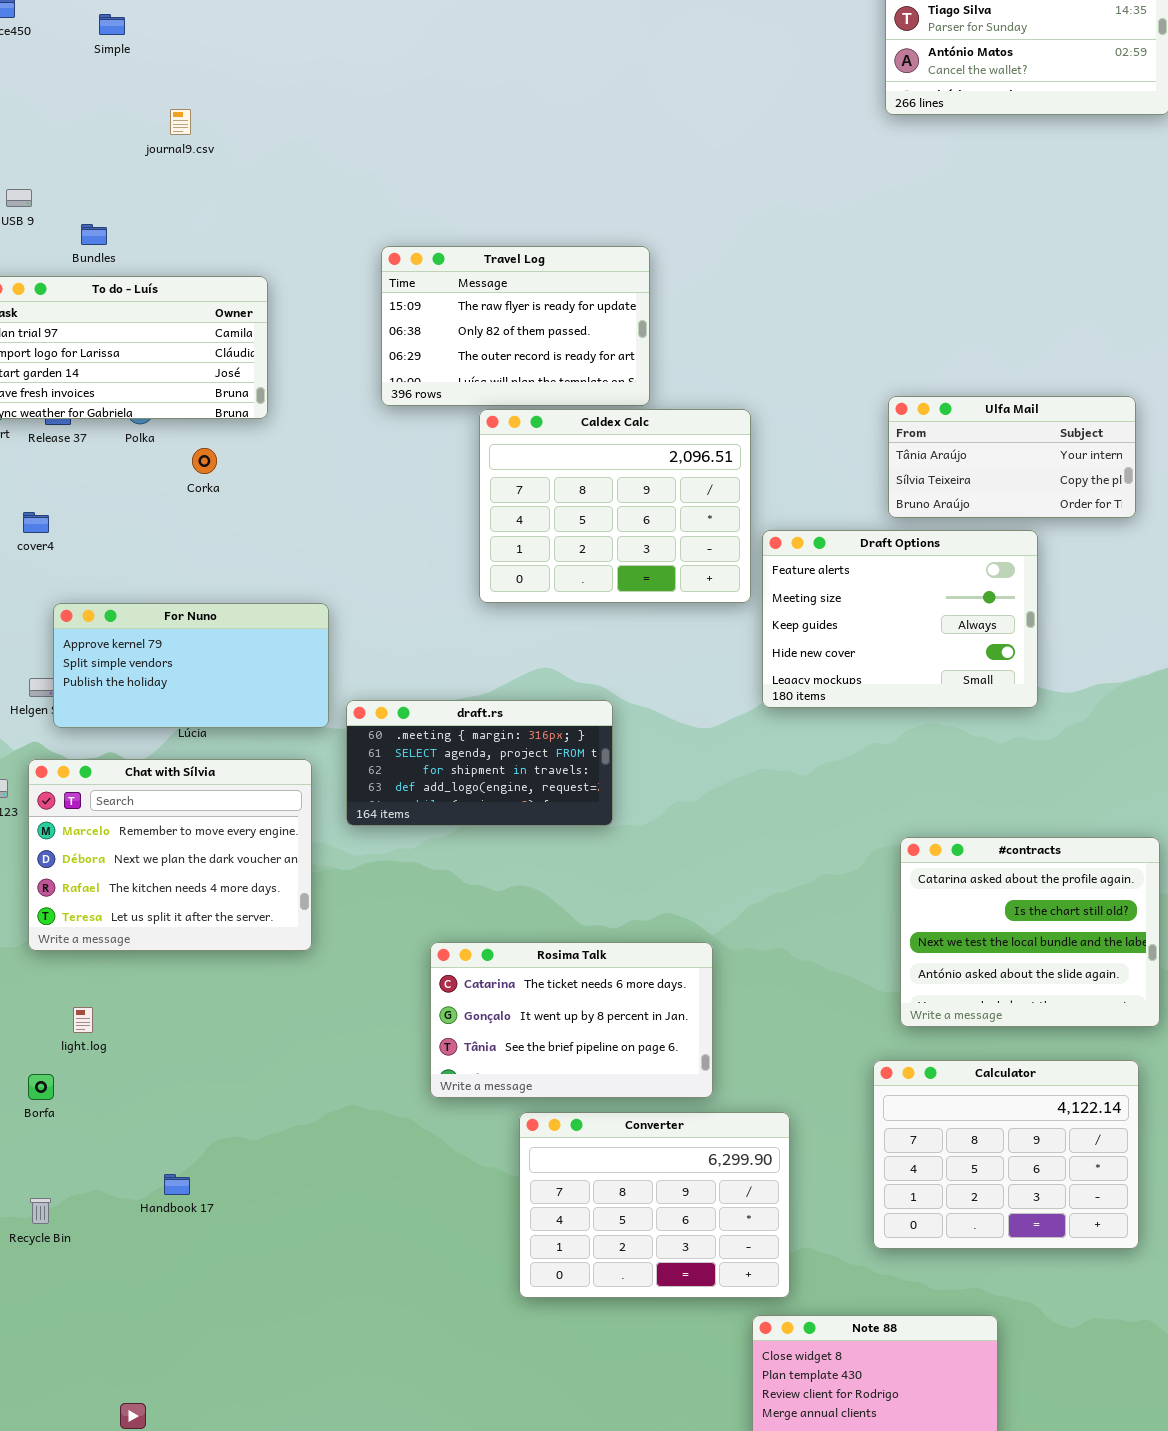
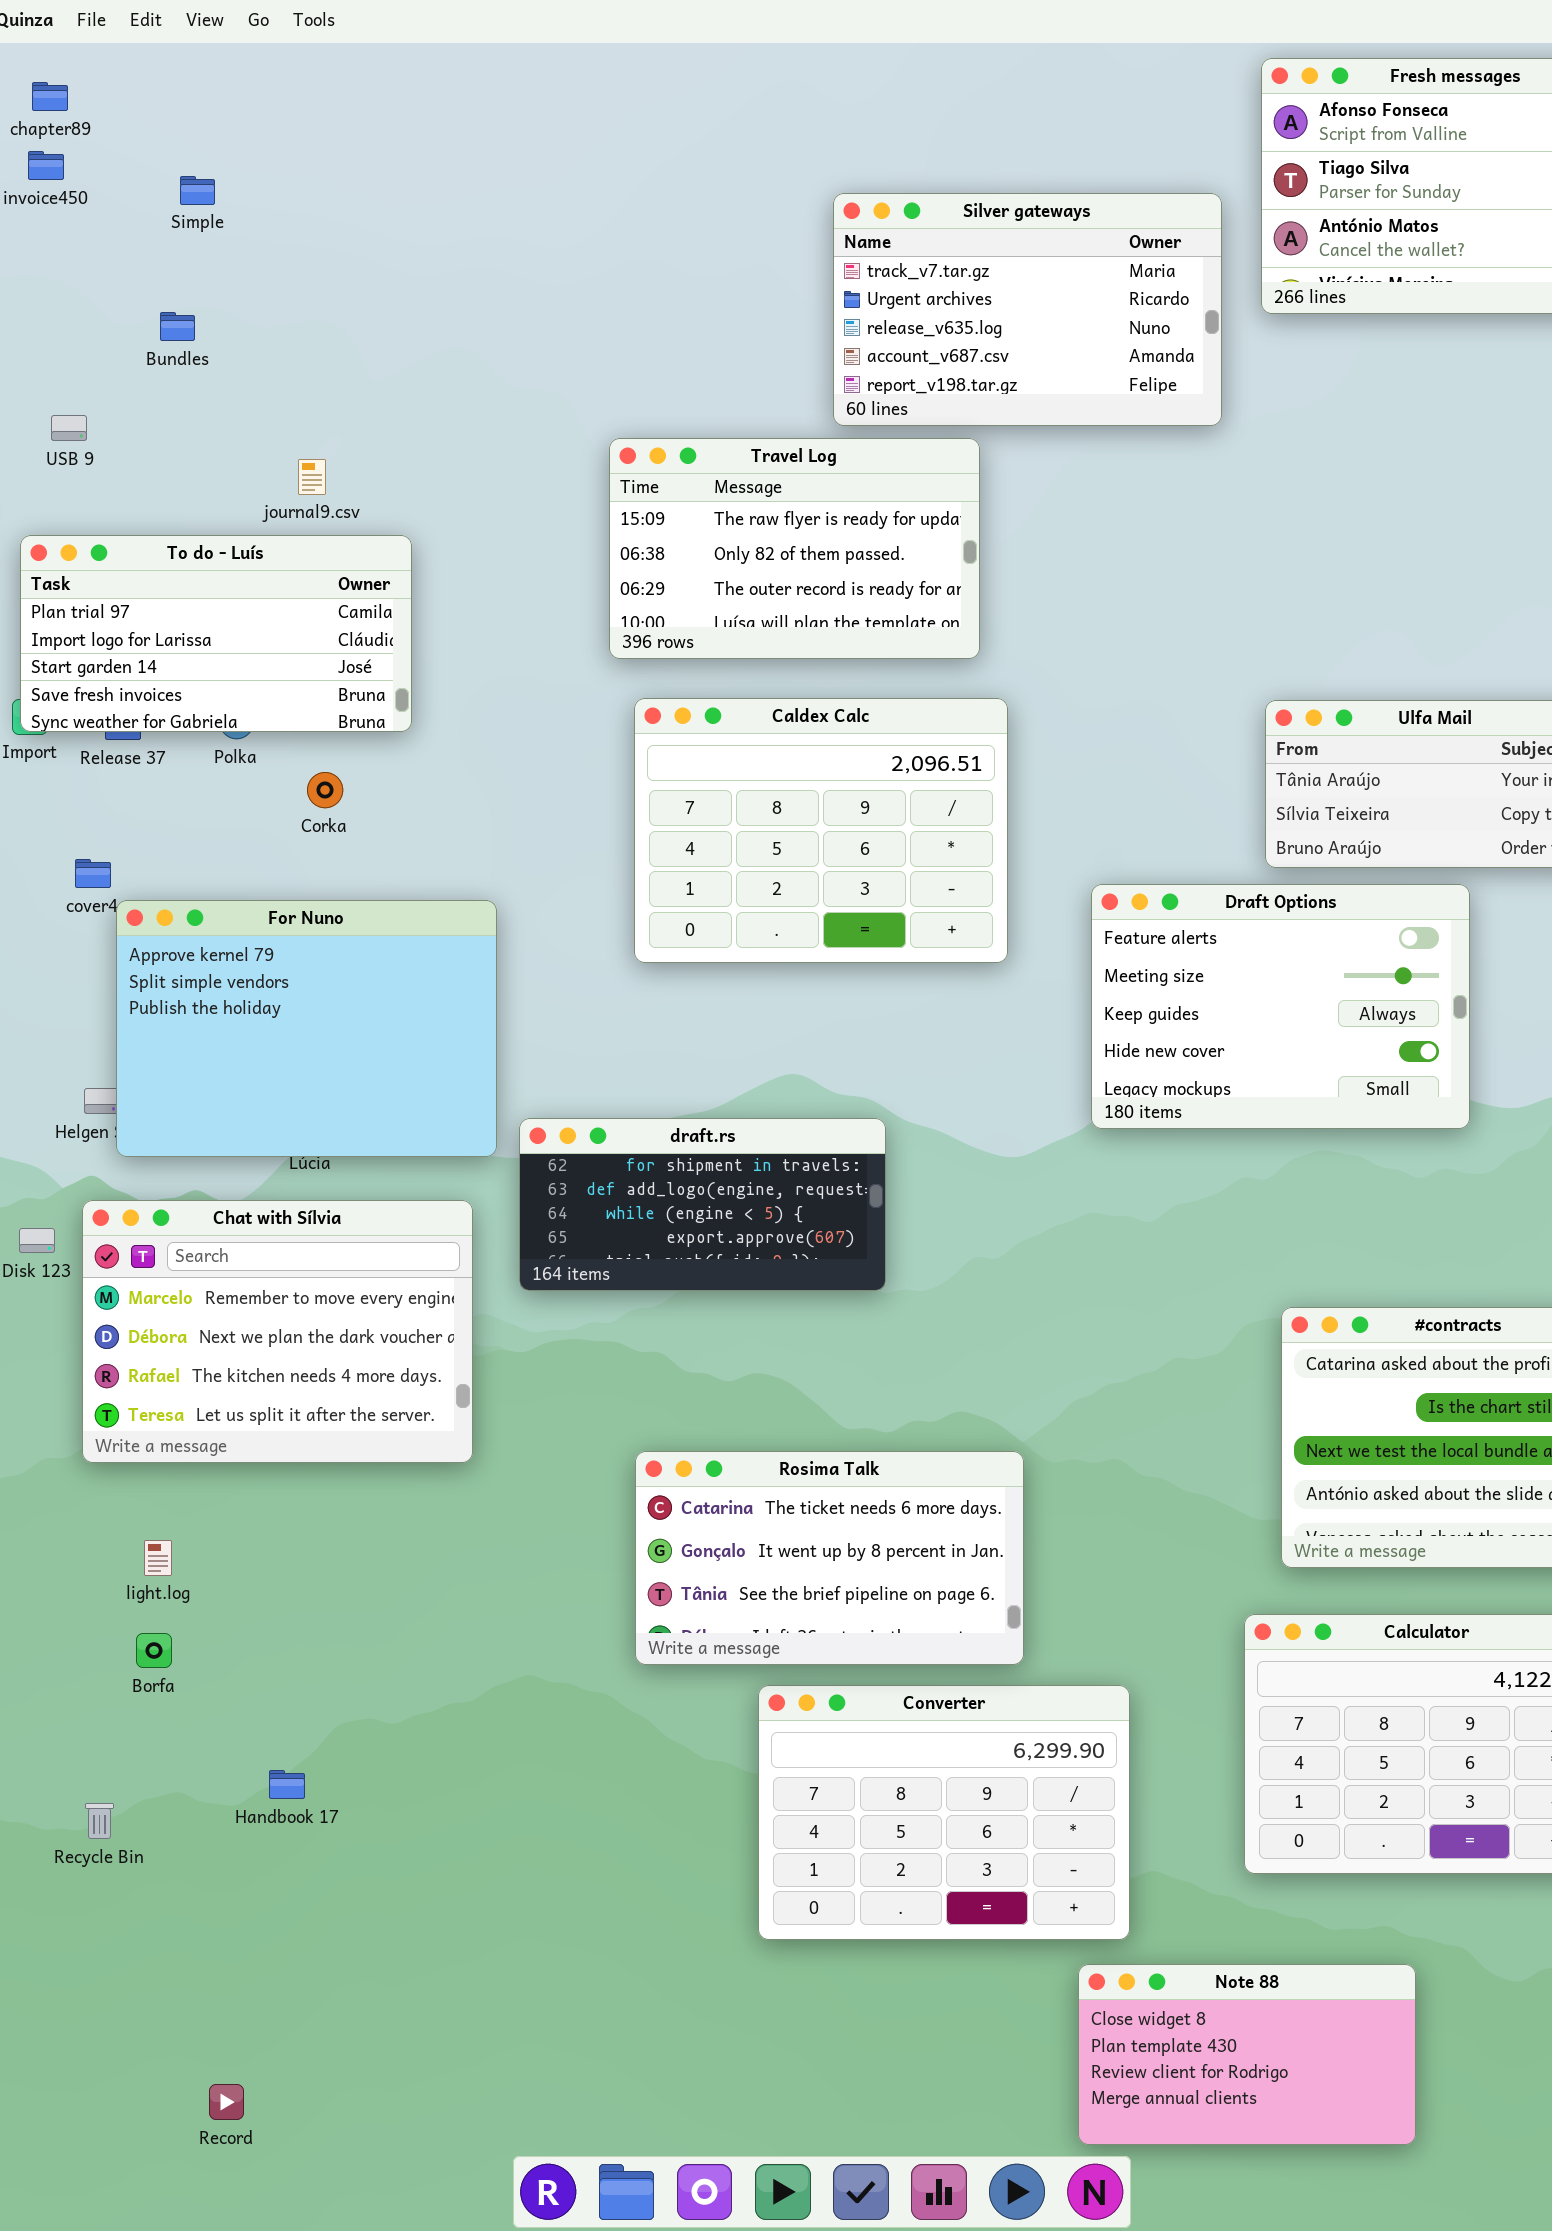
Silver gateways: none -> [833,193,1222,426], opened
journal9.csv: [170,109,191,135] -> [298,459,326,495], moved
Bundles: [81,224,107,245] -> [160,312,195,341], moved
Travel Log: [381,246,650,406] -> [609,438,980,659], moved
Caldex Calc: [479,409,751,603] -> [634,698,1008,963], moved
For Nuno: [53,603,329,728] -> [116,900,497,1157], resized
draft.rs: [346,700,613,826] -> [519,1118,886,1291], scrolled down 2 rows
Borfa: [28,1074,54,1100] -> [136,1633,172,1668], moved

